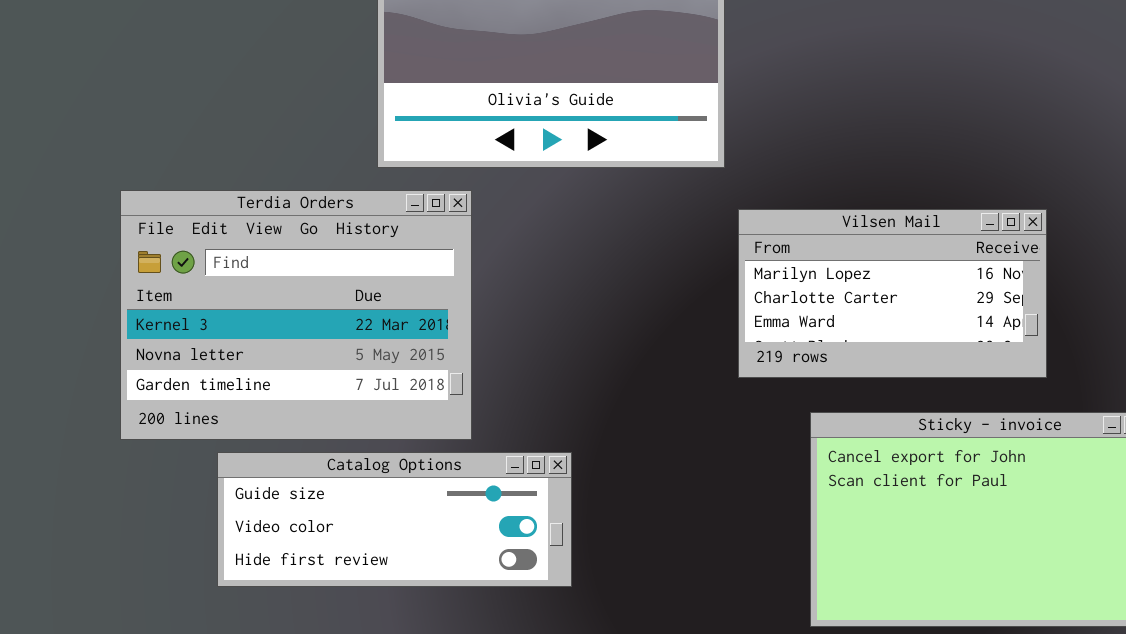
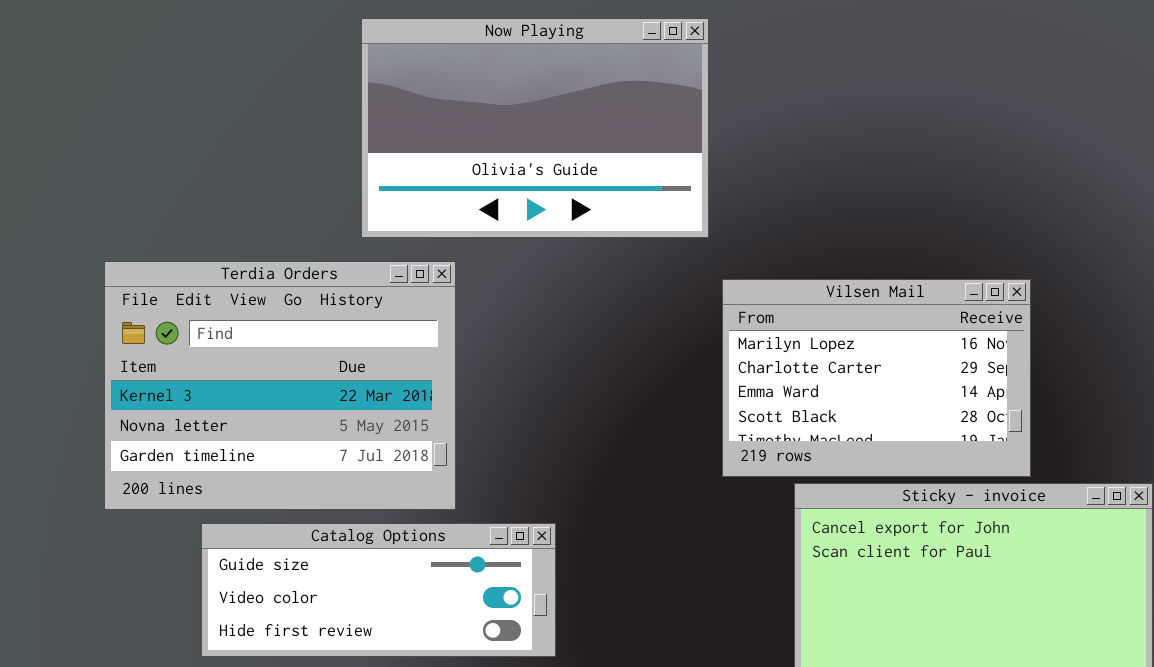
Vilsen Mail: [738,209,1047,378] -> [722,279,1031,477], resized

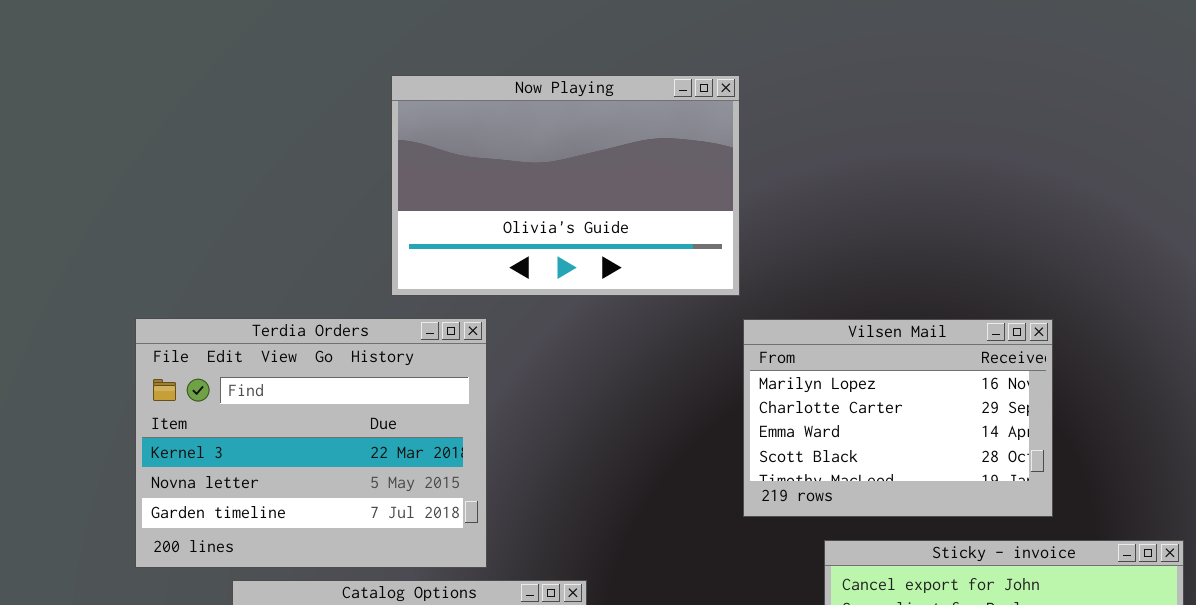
Vilsen Mail: [722,279,1031,477] -> [743,319,1053,517], moved

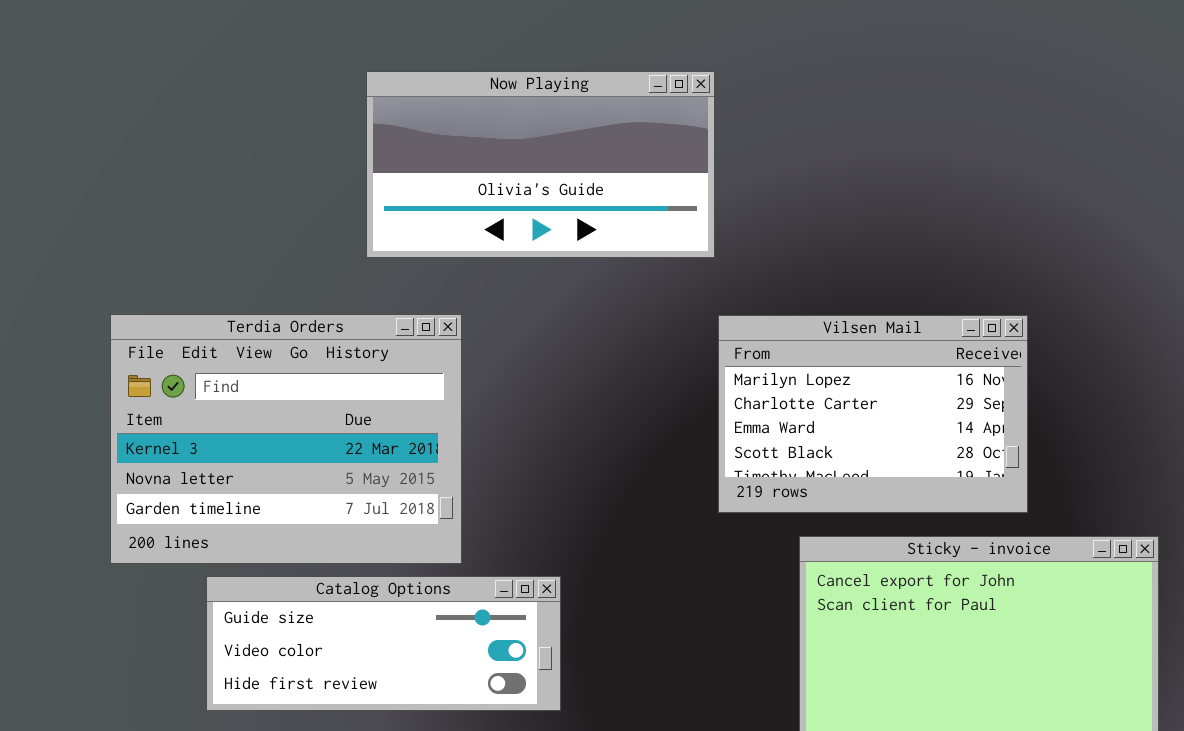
Now Playing: [391,75,740,296] -> [366,71,715,258], resized

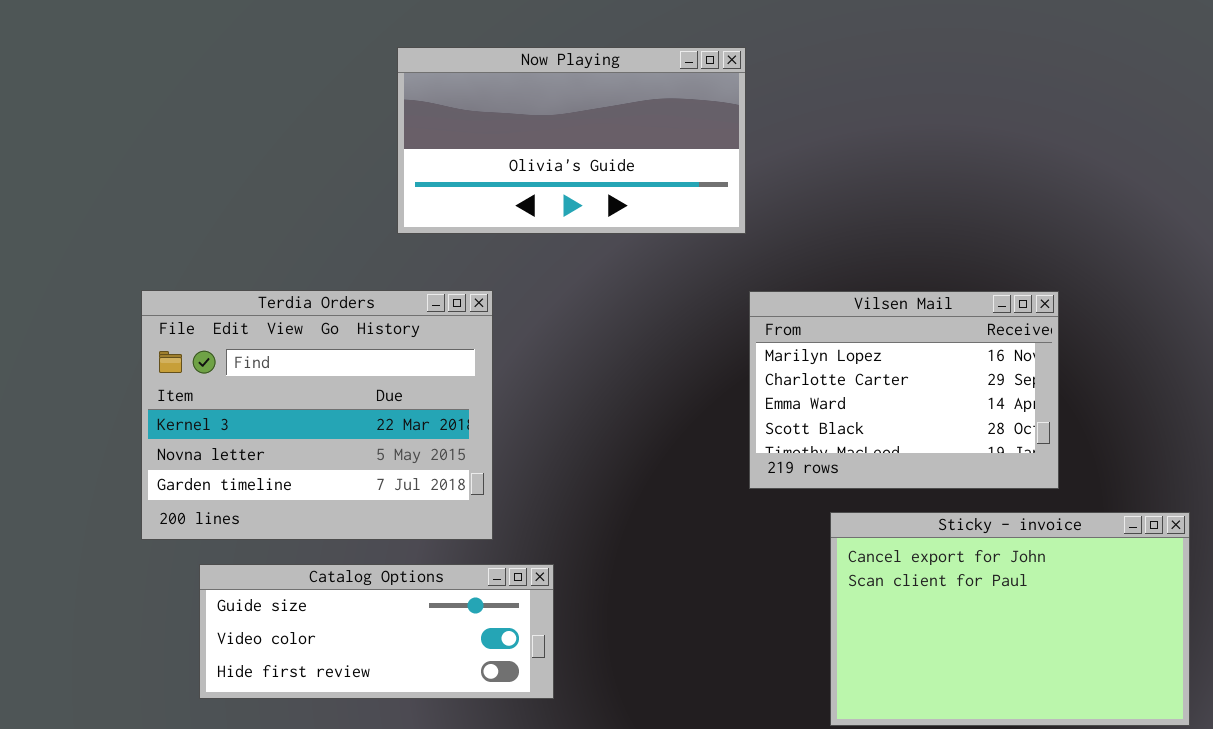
Catalog Options: [206,576,561,711] -> [199,564,554,699], moved

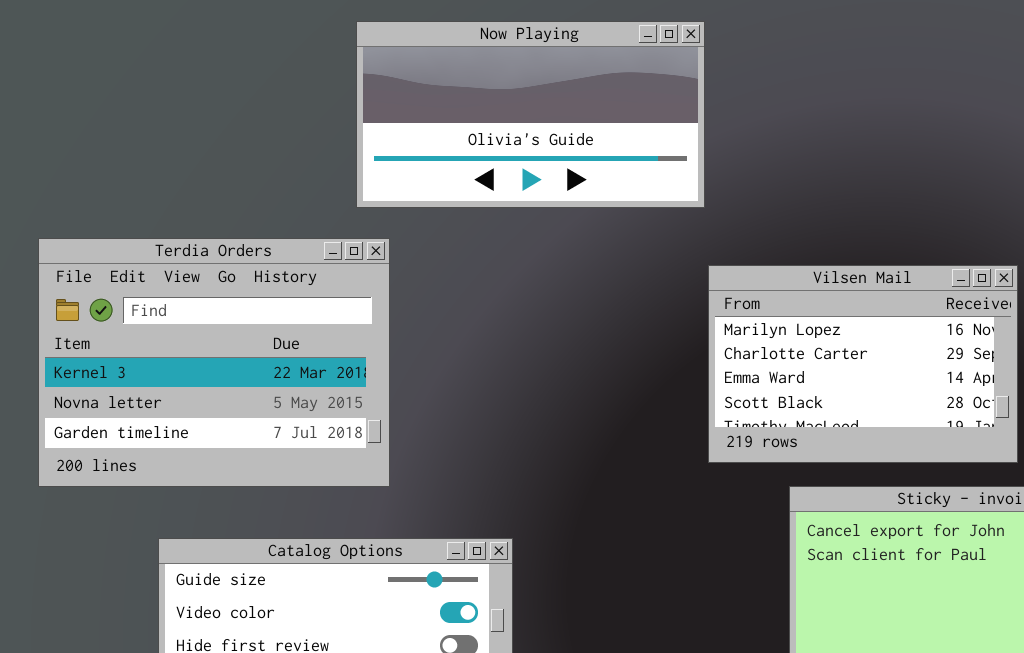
Terdia Orders: [141,290,493,540] -> [38,238,390,487], moved

